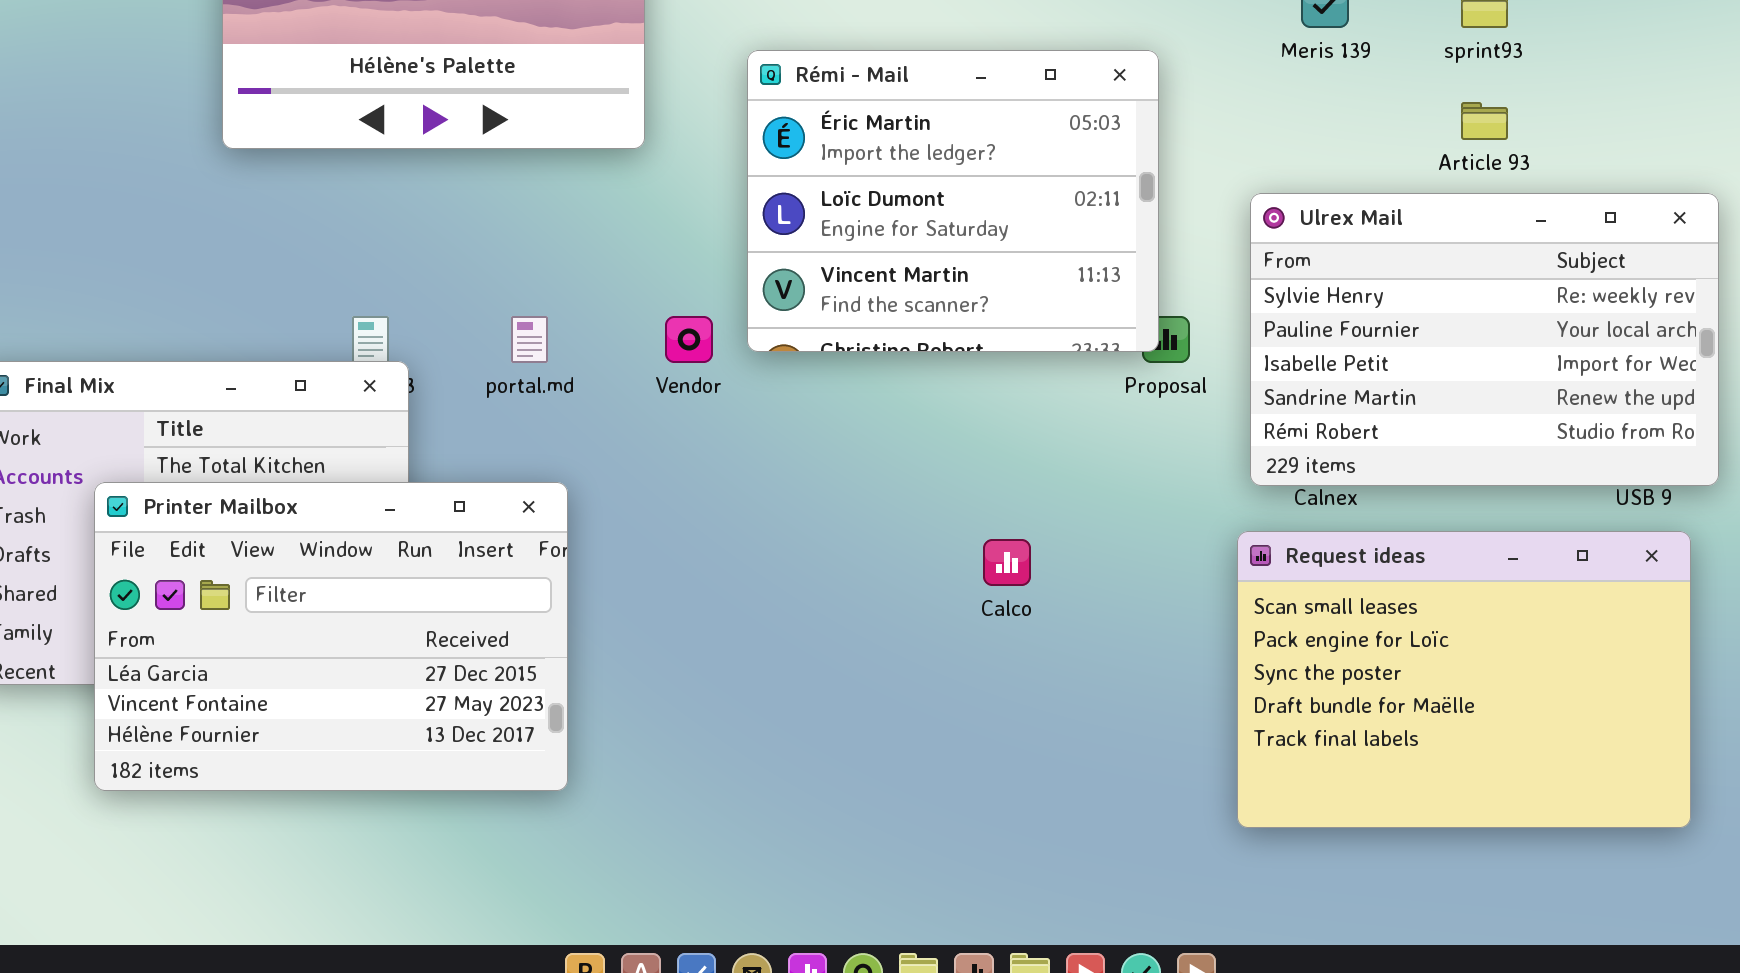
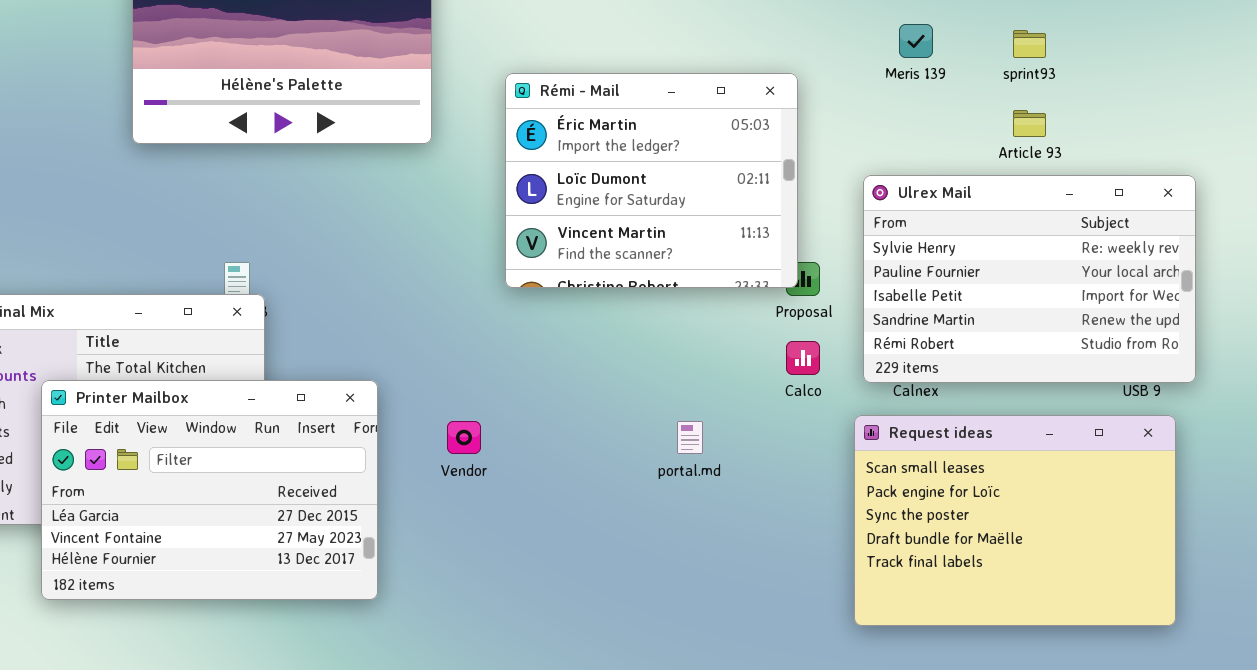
portal.md: [511,316,548,363] -> [677,421,703,454], moved
Vendor: [665,316,713,363] -> [447,421,481,454], moved
Calco: [983,539,1031,586] -> [786,341,820,375], moved

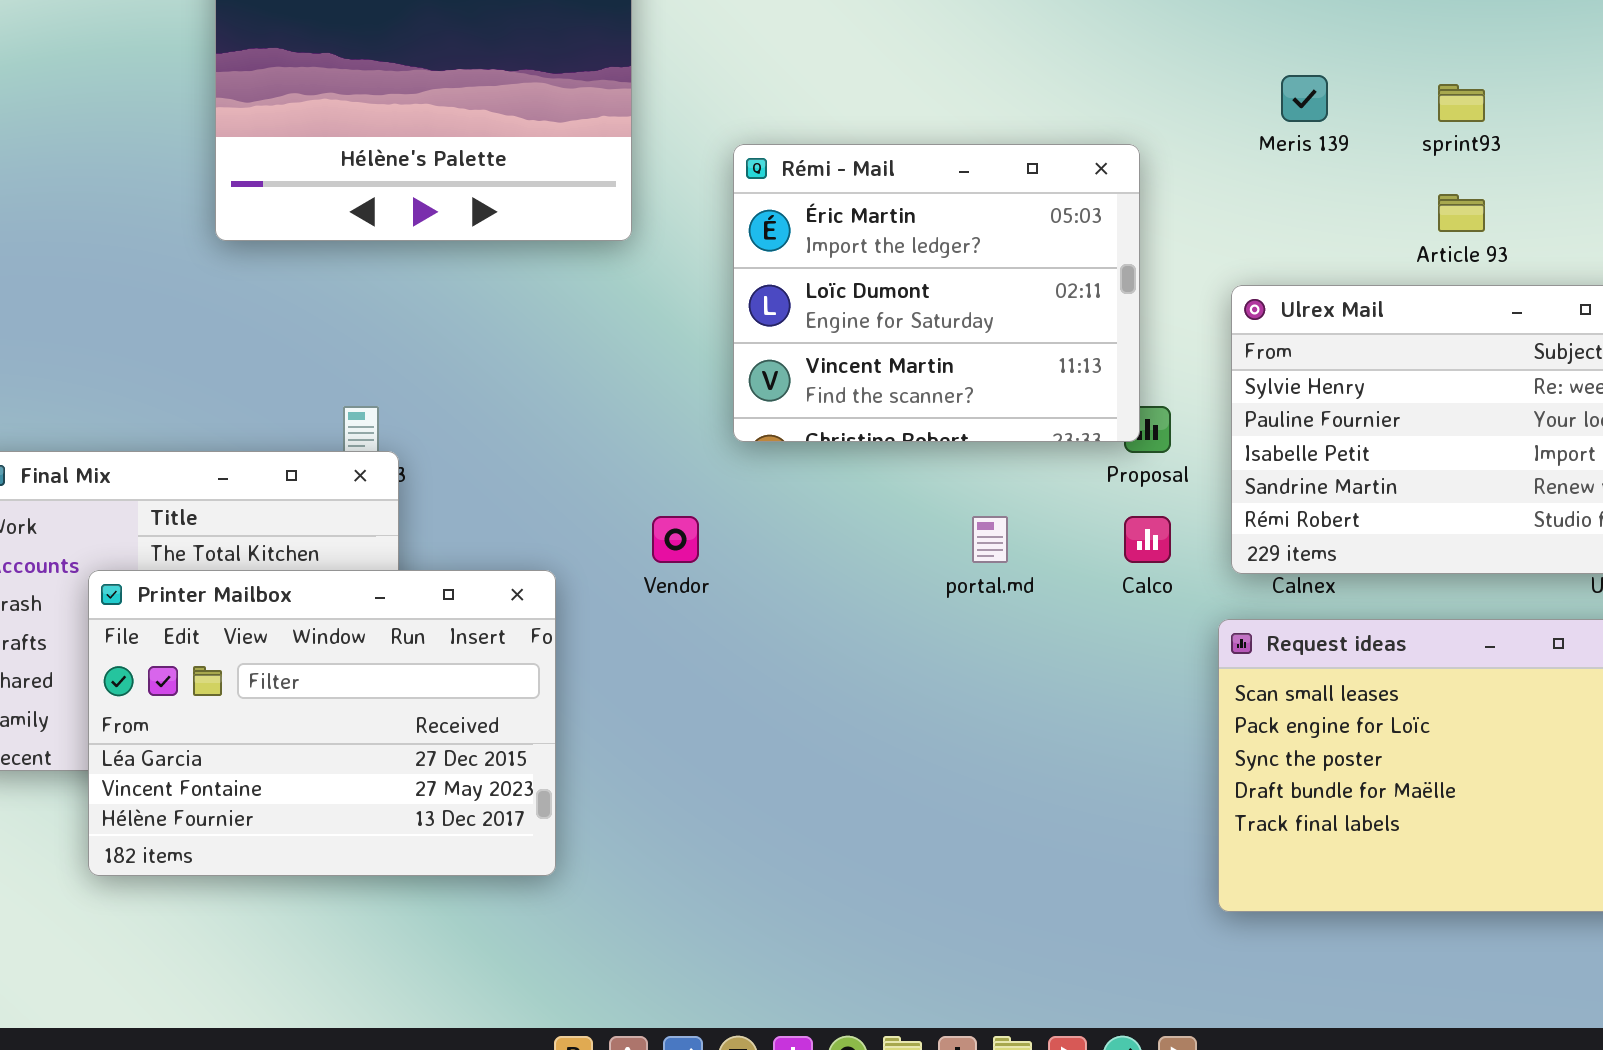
Vendor: [447,421,481,454] -> [652,516,699,563], moved
portal.md: [677,421,703,454] -> [972,516,1008,563], moved

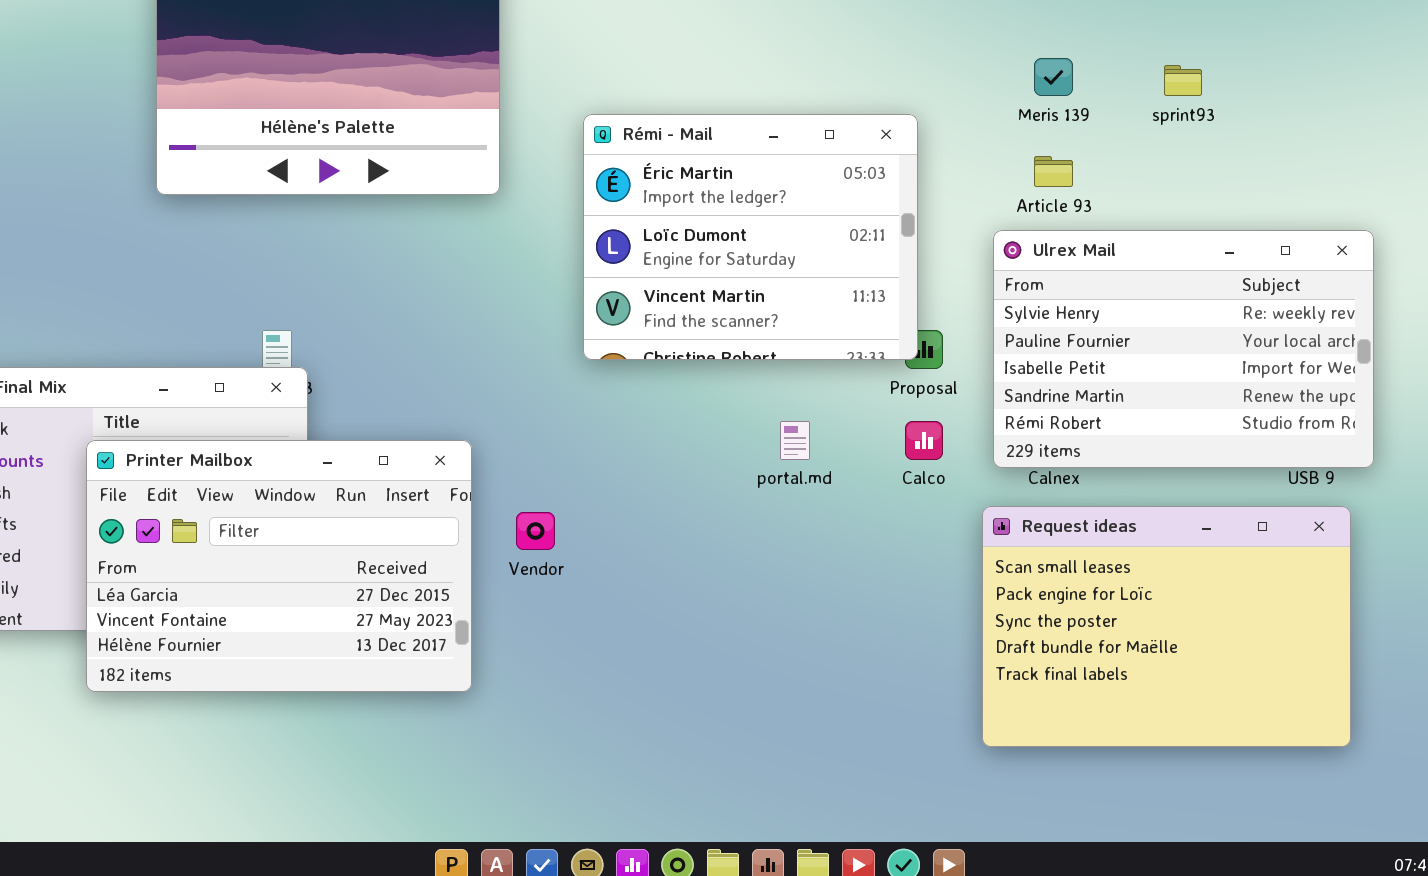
Article 93: [1438,194,1485,232] -> [1034,156,1073,187], moved
Vendor: [652,516,699,563] -> [516,512,555,550], moved
Printer Mailbox: [88,570,556,876] -> [86,440,472,692], moved

